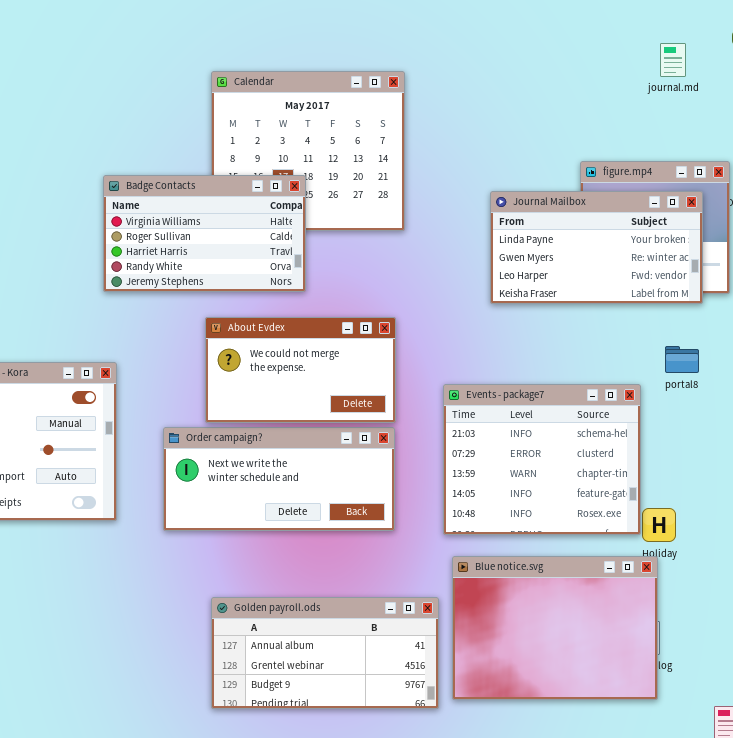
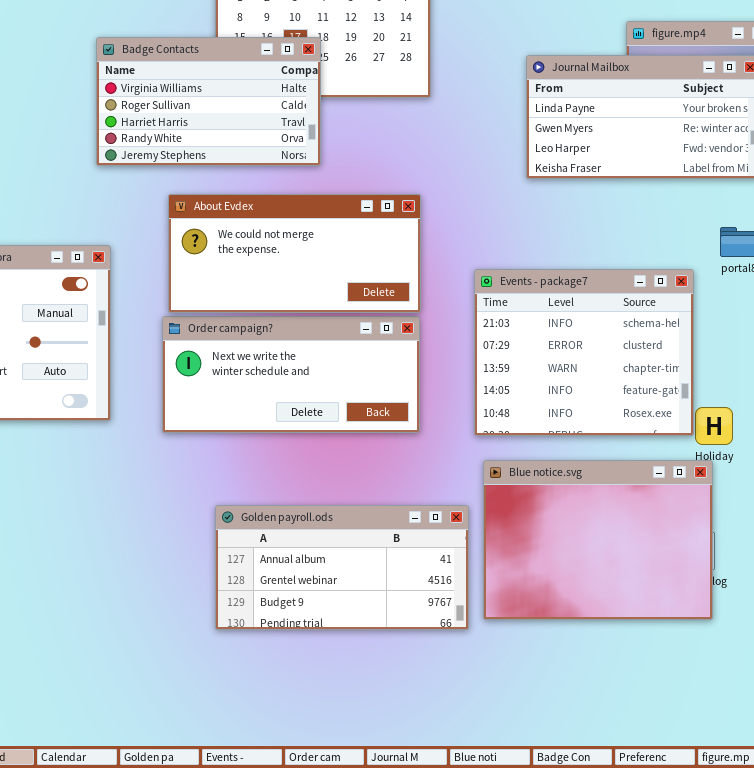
About Evdex: [205,317,396,423] -> [168,194,421,313], resized

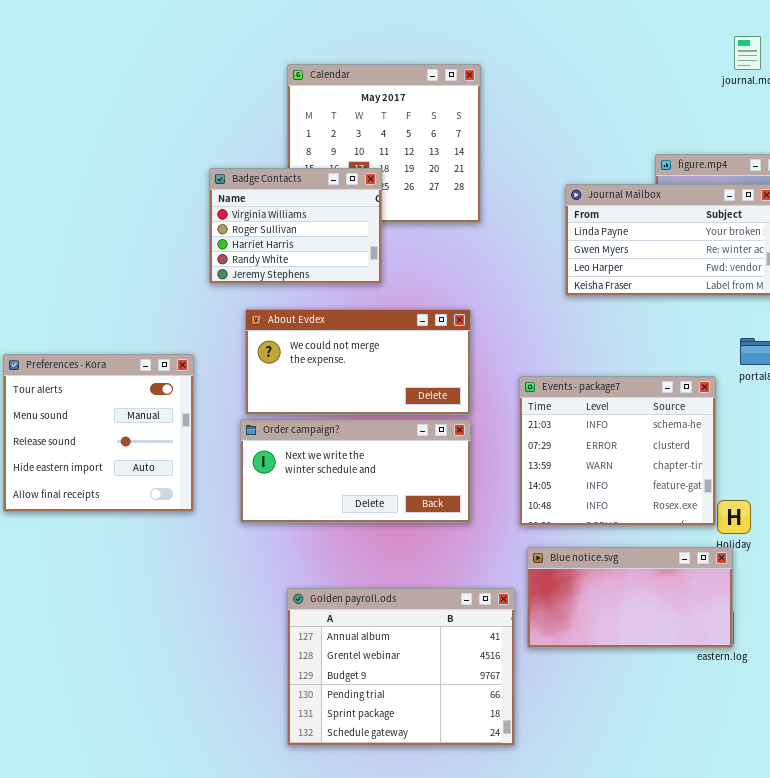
Badge Contacts: [96,37,321,166] -> [209,168,382,284], resized
Blue notice.svg: [483,460,713,620] -> [527,547,733,648], resized
Golden payroll.ods: [215,505,469,630] -> [287,588,515,746], resized

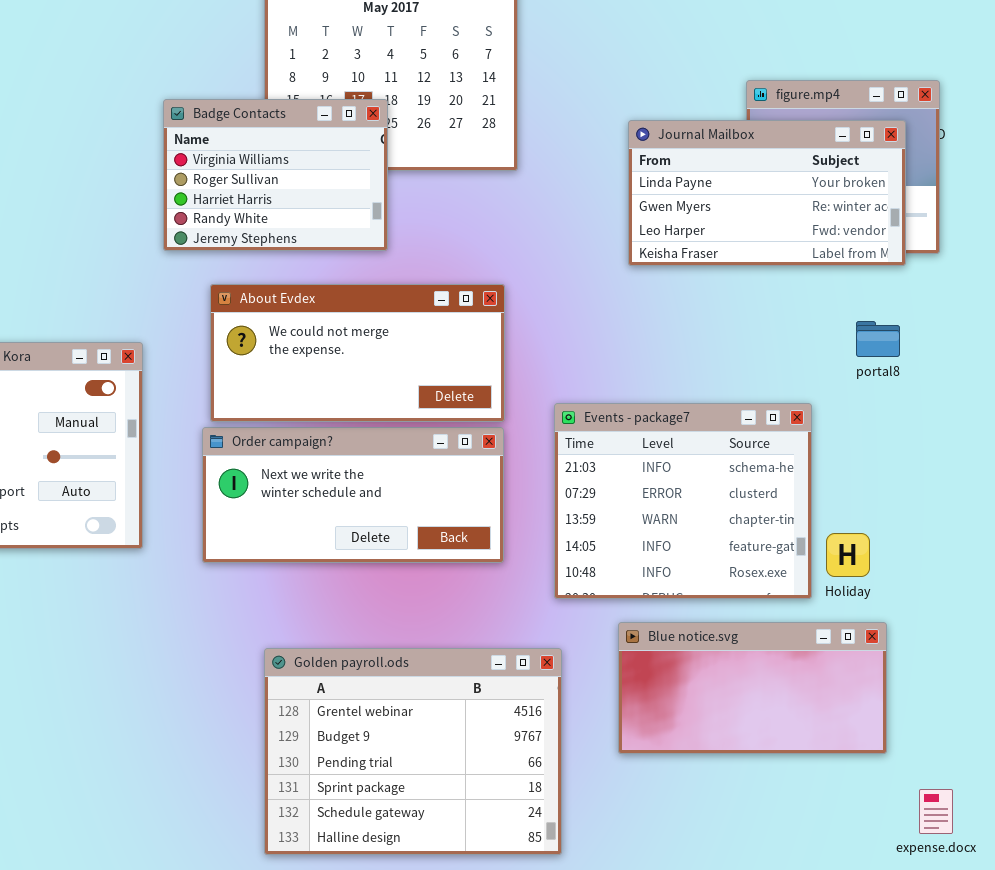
Events - package7: [519,376,716,526] -> [554,403,812,599], moved
Blue notice.svg: [527,547,733,648] -> [618,622,887,754], moved
Golden payroll.ods: [287,588,515,746] -> [264,648,562,855], scrolled down 1 row

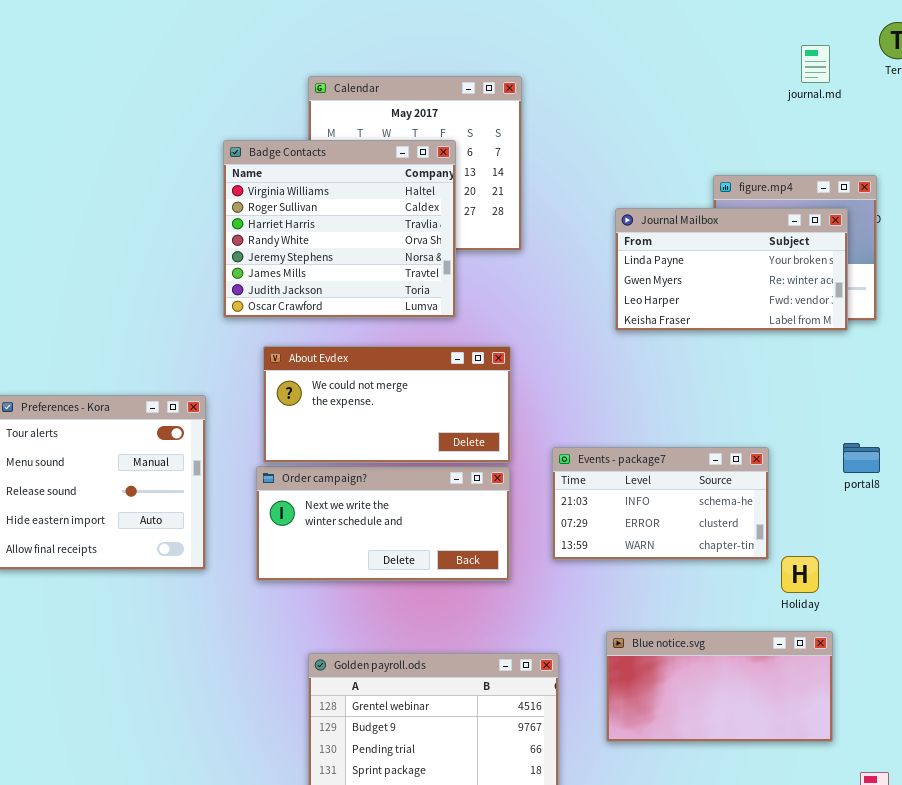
Badge Contacts: [163,99,388,251] -> [223,140,456,318], resized
portal8: [856,321,900,357] -> [843,443,880,473], moved
Events - package7: [554,403,812,599] -> [552,447,769,560], resized

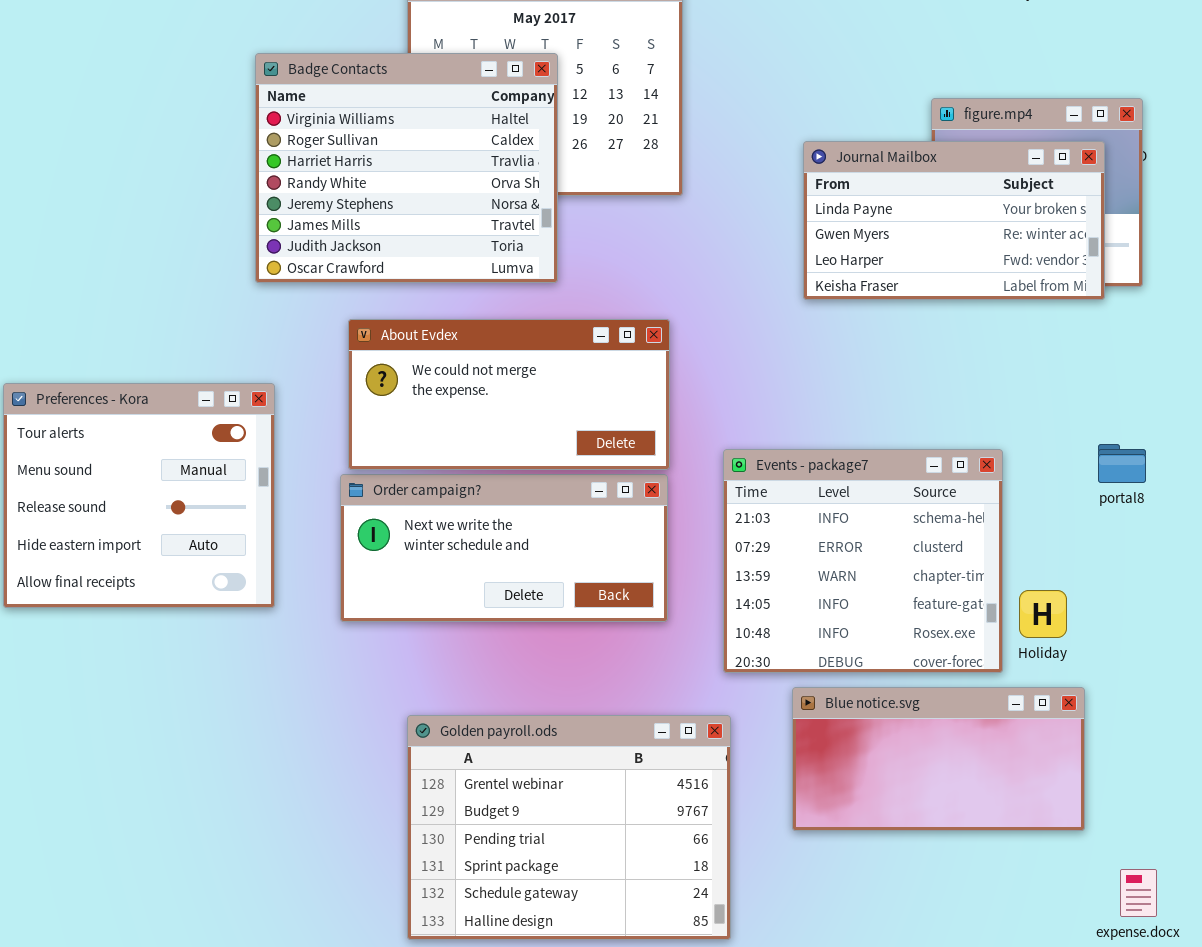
Badge Contacts: [223,140,456,318] -> [255,53,558,283], moved
Events - package7: [552,447,769,560] -> [723,449,1003,673], resized

